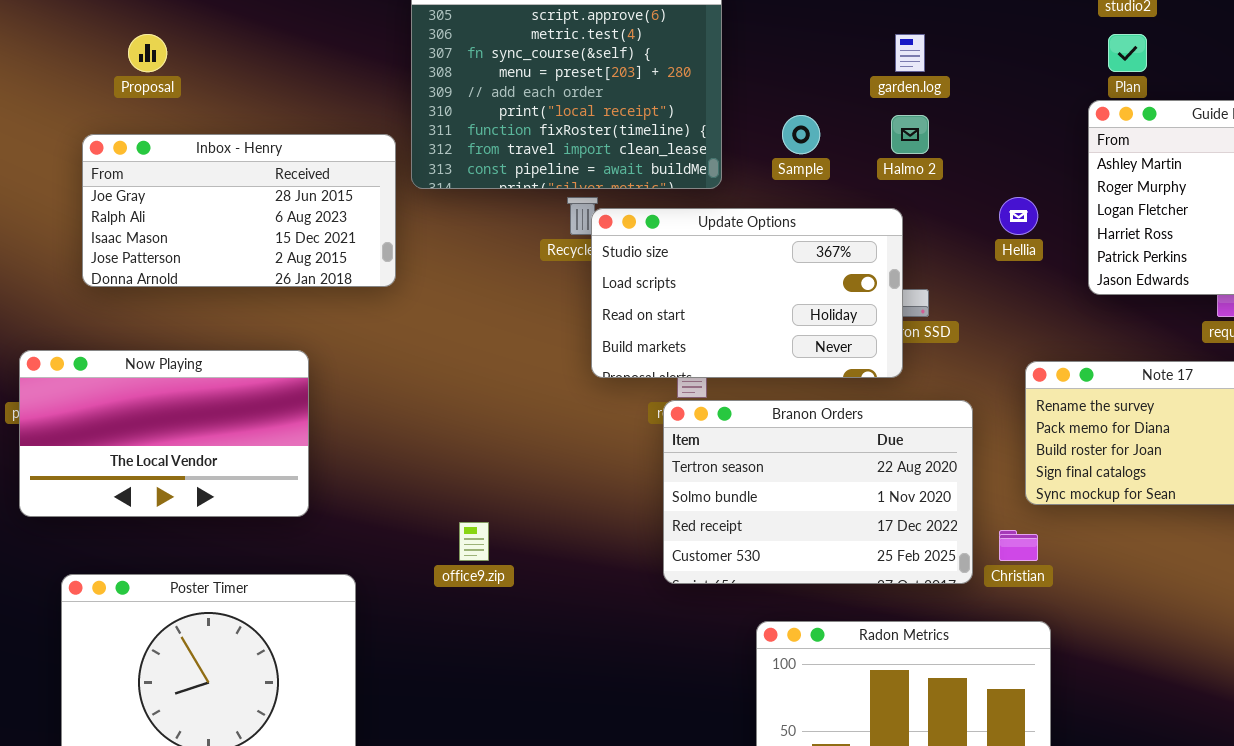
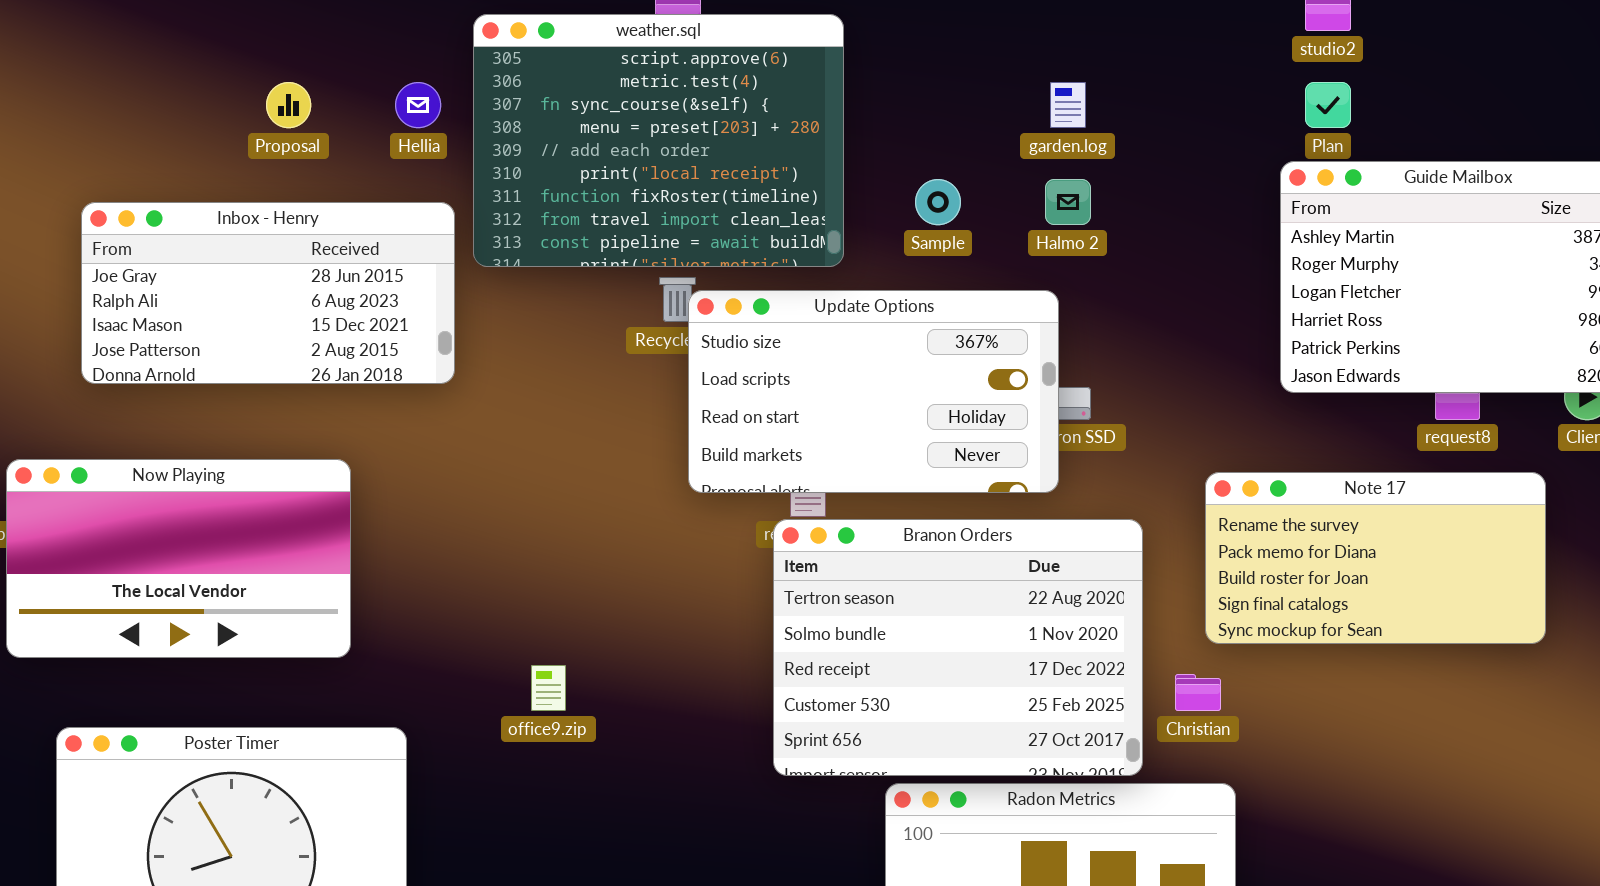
Proposal: [128,34,167,72] -> [266,82,311,128], moved
Hellia: [999,197,1038,235] -> [395,82,441,128], moved
Branon Orders: [663,400,973,584] -> [773,519,1143,776], resized

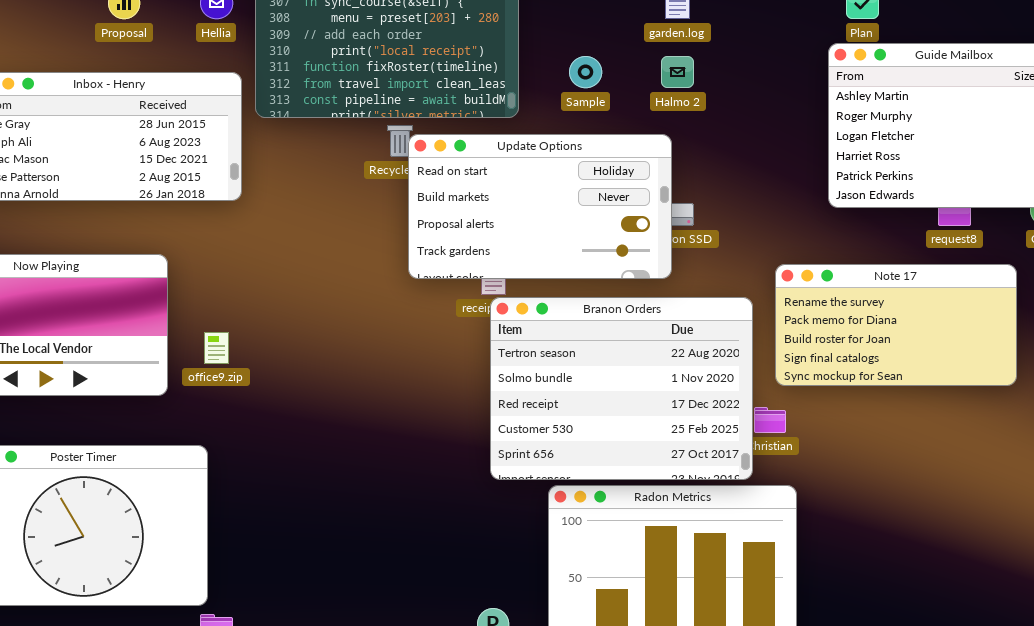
Update Options: [688,290,1059,493] -> [408,134,672,279], scrolled down 2 rows
Branon Orders: [773,519,1143,776] -> [490,297,753,480], moved
office9.zip: [531,665,566,711] -> [204,332,229,364], moved

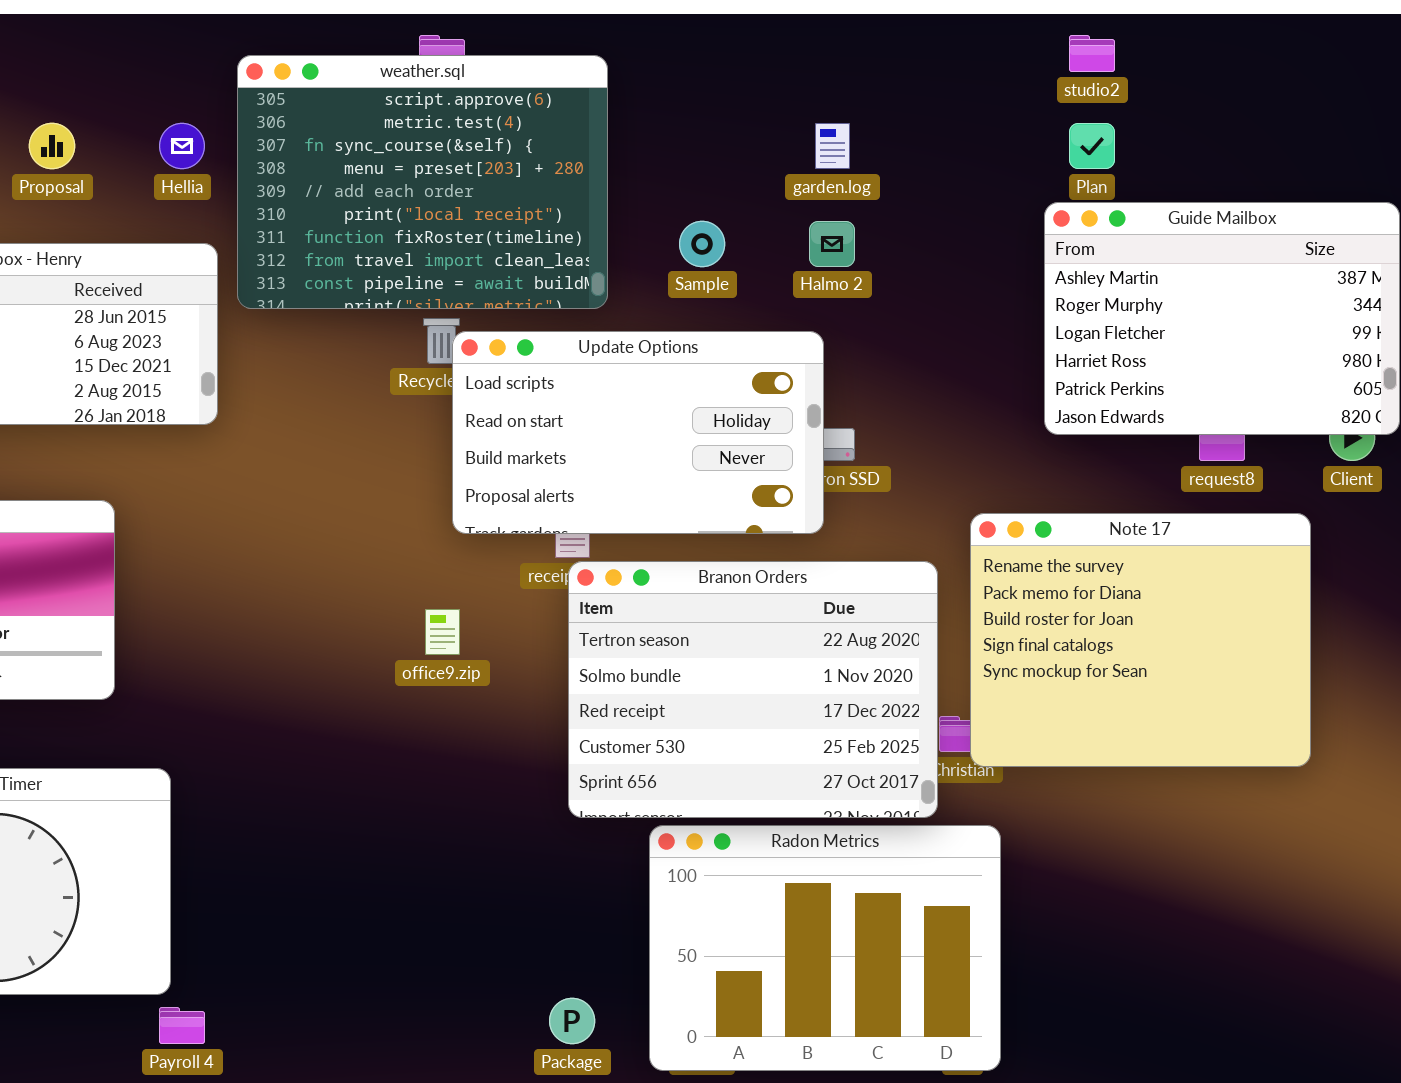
Update Options: [408,134,672,279] -> [452,331,824,534], scrolled up 1 row
Note 17: [775,264,1017,386] -> [970,513,1311,767], resized
office9.zip: [204,332,229,364] -> [425,609,460,655], moved

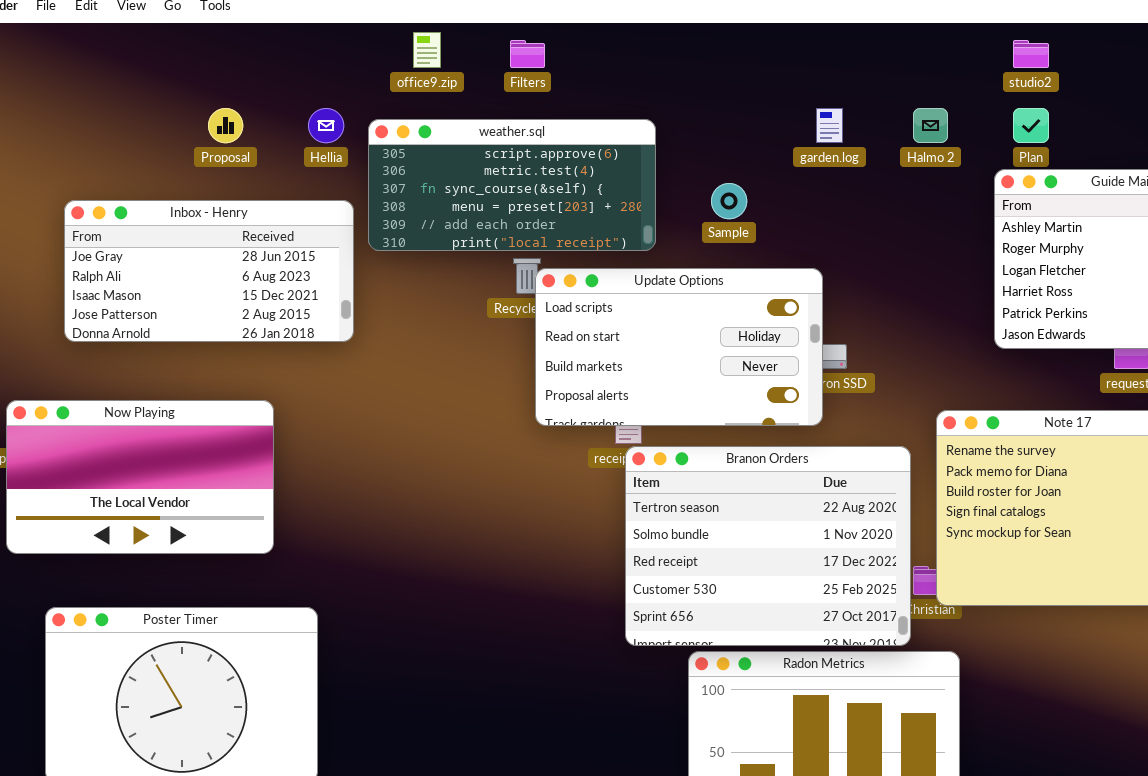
weather.sql: [237,55,608,309] -> [368,119,656,251], resized
Halmo 2: [809,221,855,267] -> [913,108,948,143], moved
office9.zip: [425,609,460,655] -> [413,32,441,68], moved

